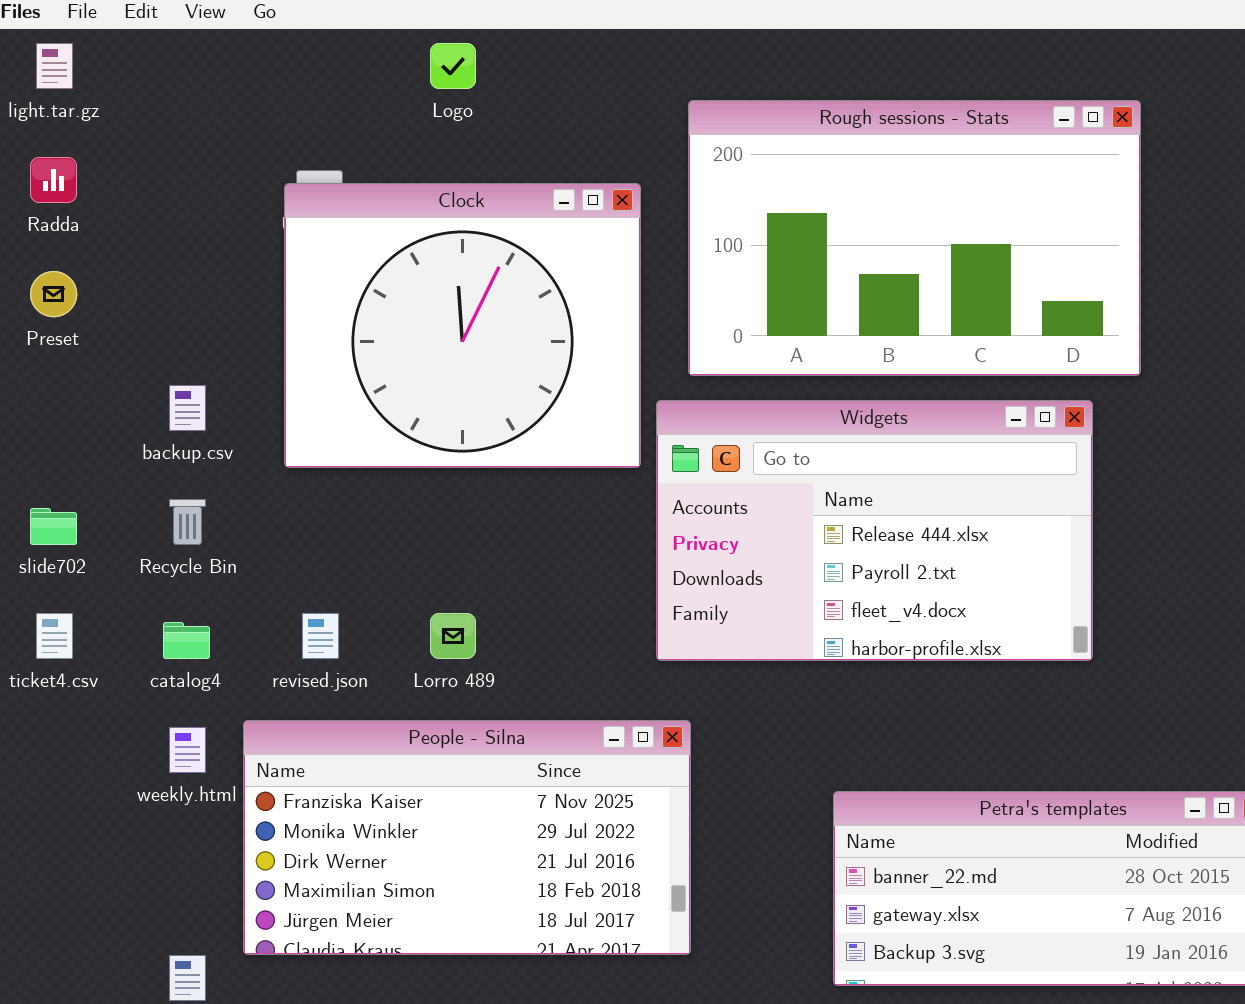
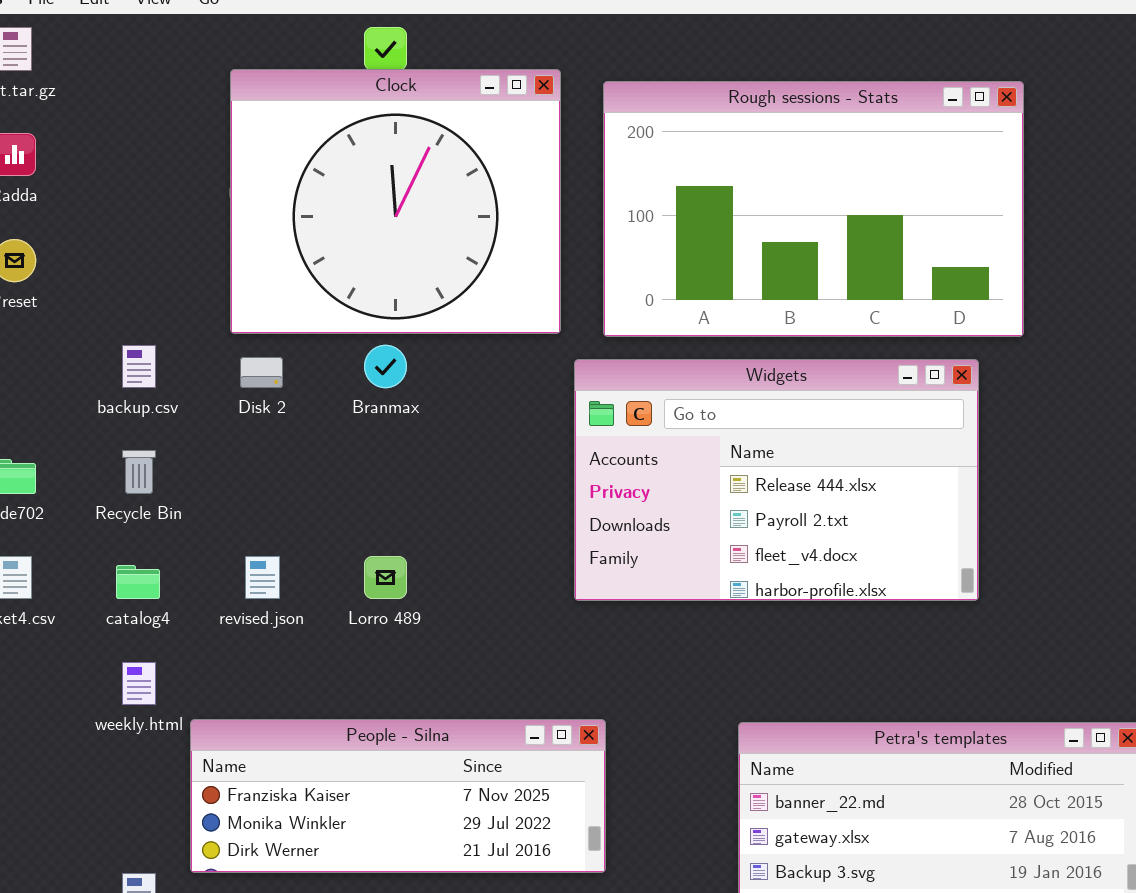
Clock: [284,183,641,468] -> [230,69,561,334], moved
People - Silna: [243,720,691,955] -> [190,719,606,873], resized

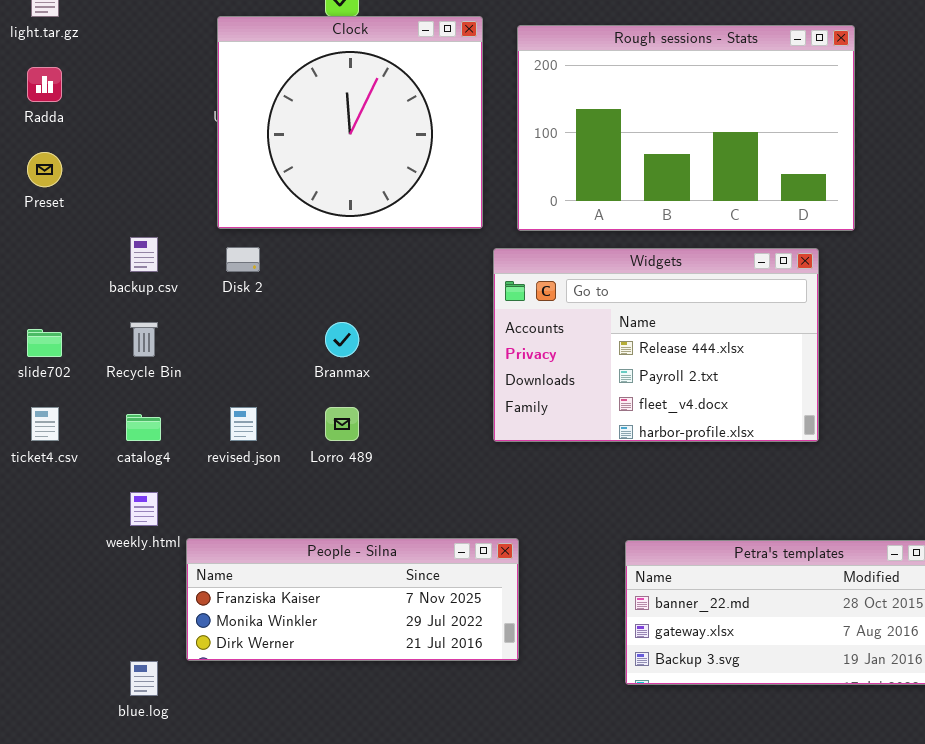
Branmax: [364,345,407,388] -> [325,322,359,357], moved

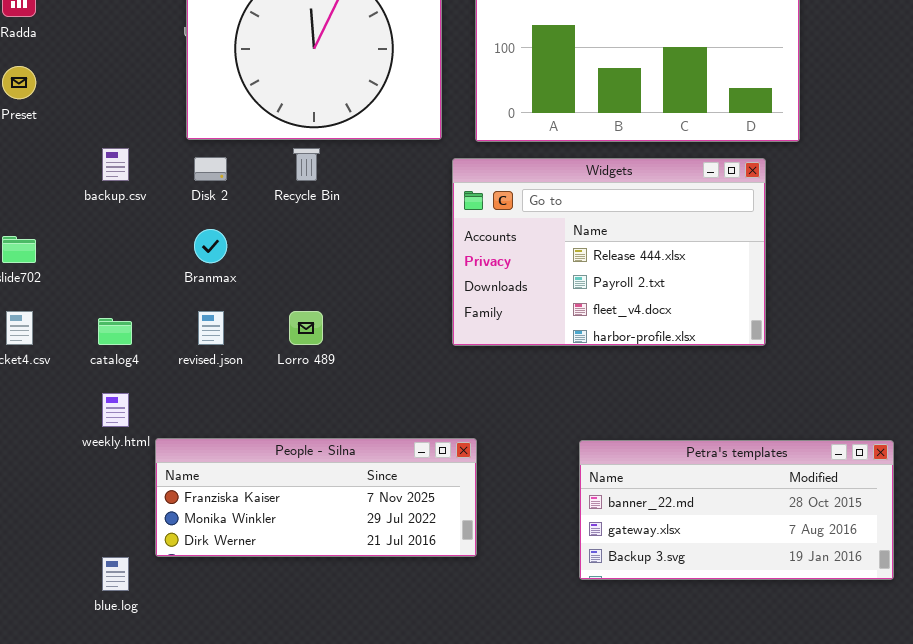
Recycle Bin: [130,322,158,357] -> [293,148,320,181], moved
Branmax: [325,322,359,357] -> [194,229,227,263], moved

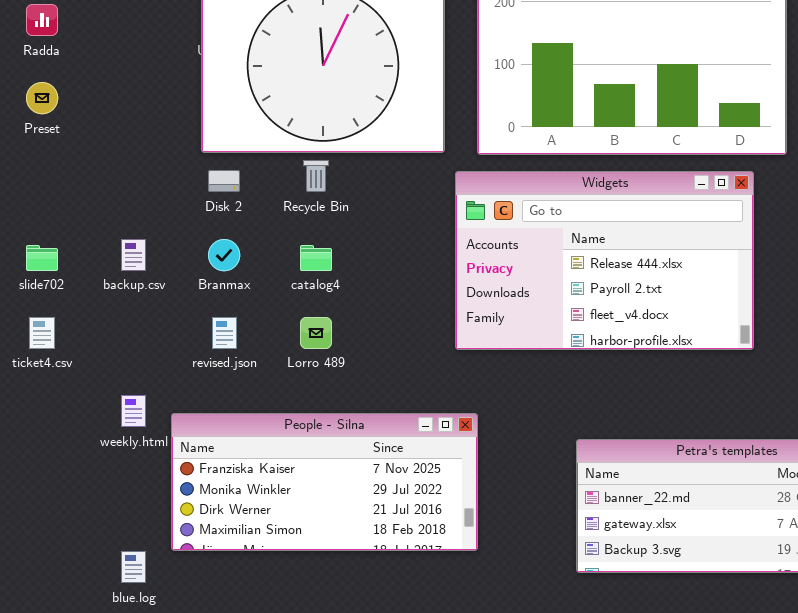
backup.csv: [102,148,129,181] -> [121,239,146,271], moved
catalog4: [98,318,132,345] -> [300,245,332,271], moved
People - Silna: [155,438,477,557] -> [171,413,478,551], resized

